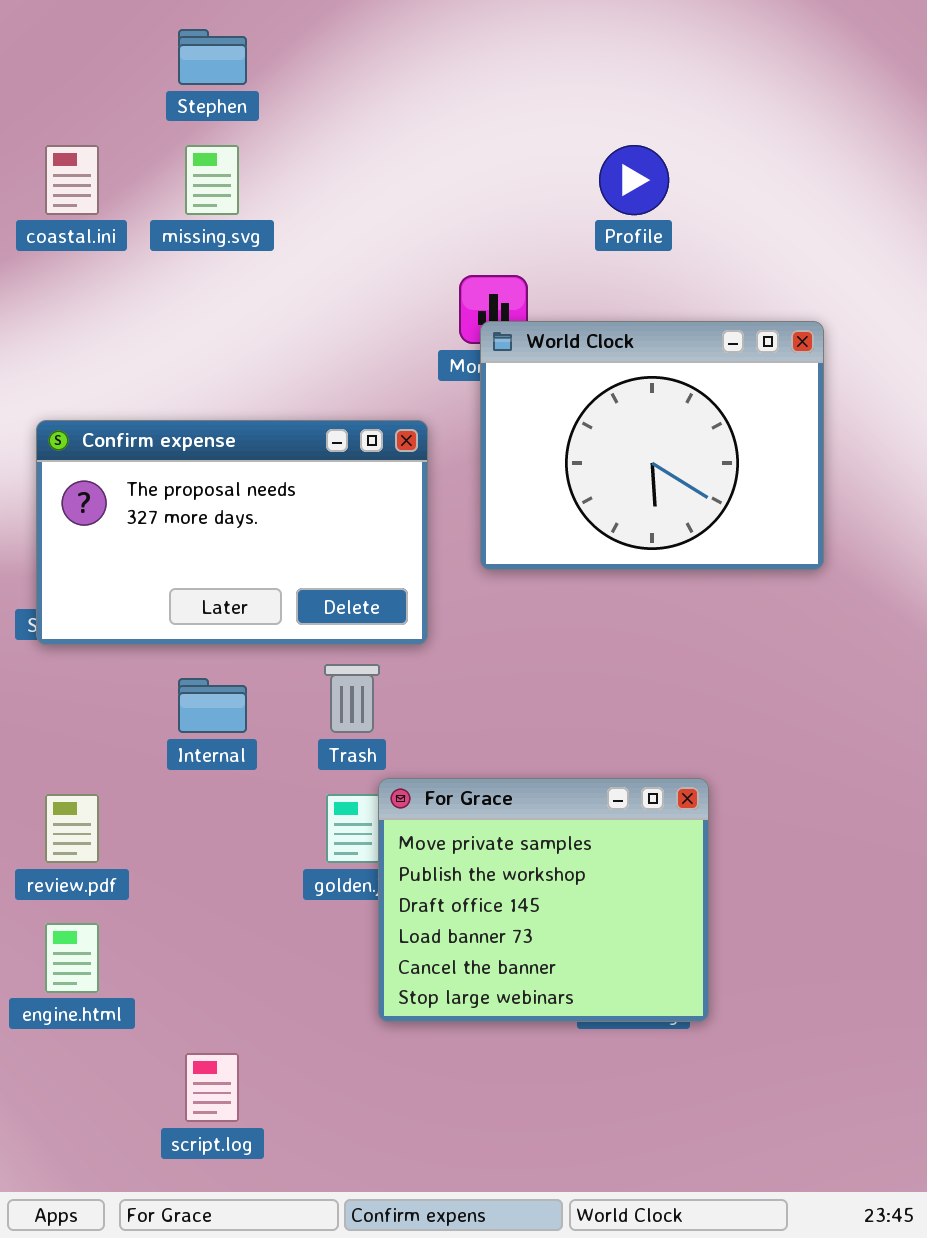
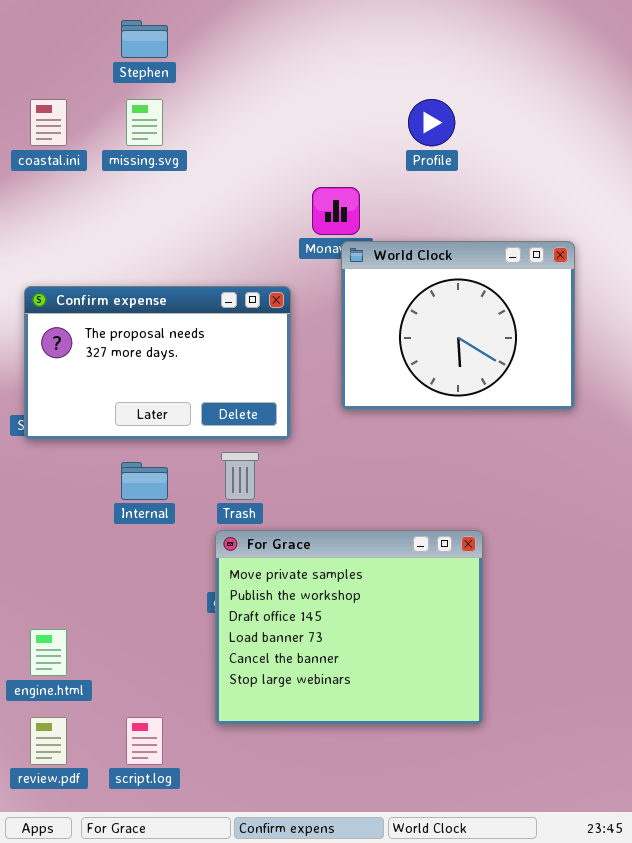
World Clock: [480,321,824,570] -> [341,241,575,410], moved
For Grace: [378,778,709,1022] -> [215,530,483,725], resized
review.pdf: [45,794,99,863] -> [30,717,67,765], moved

